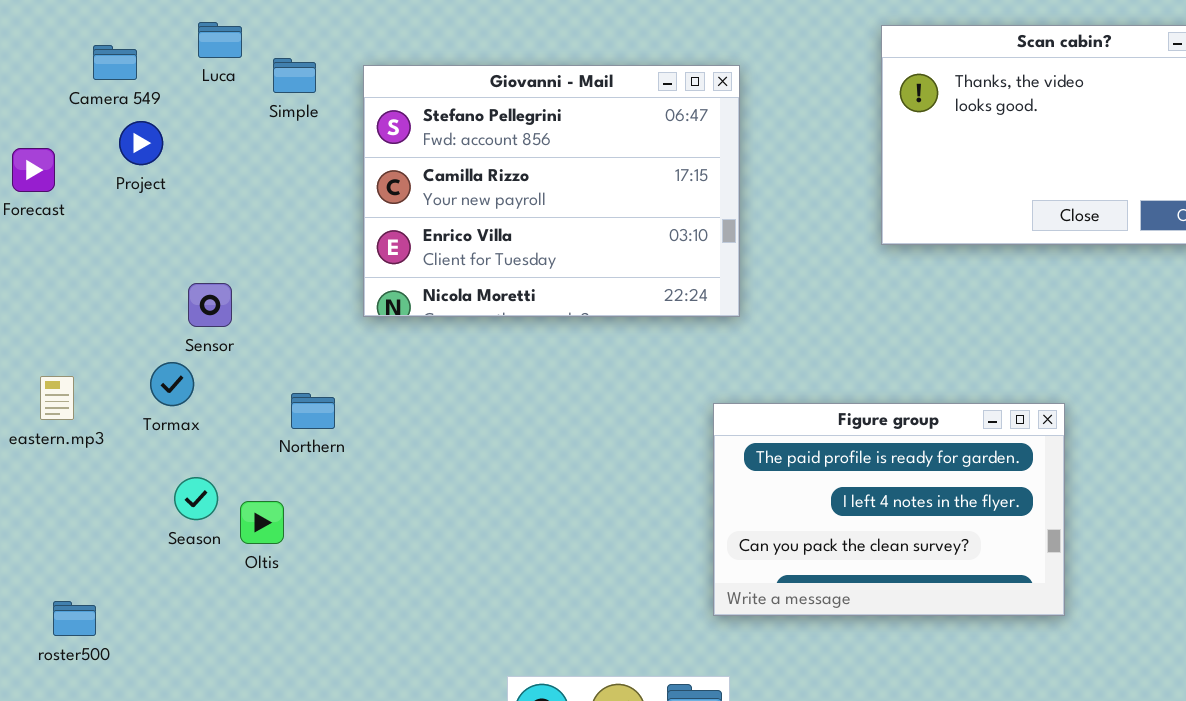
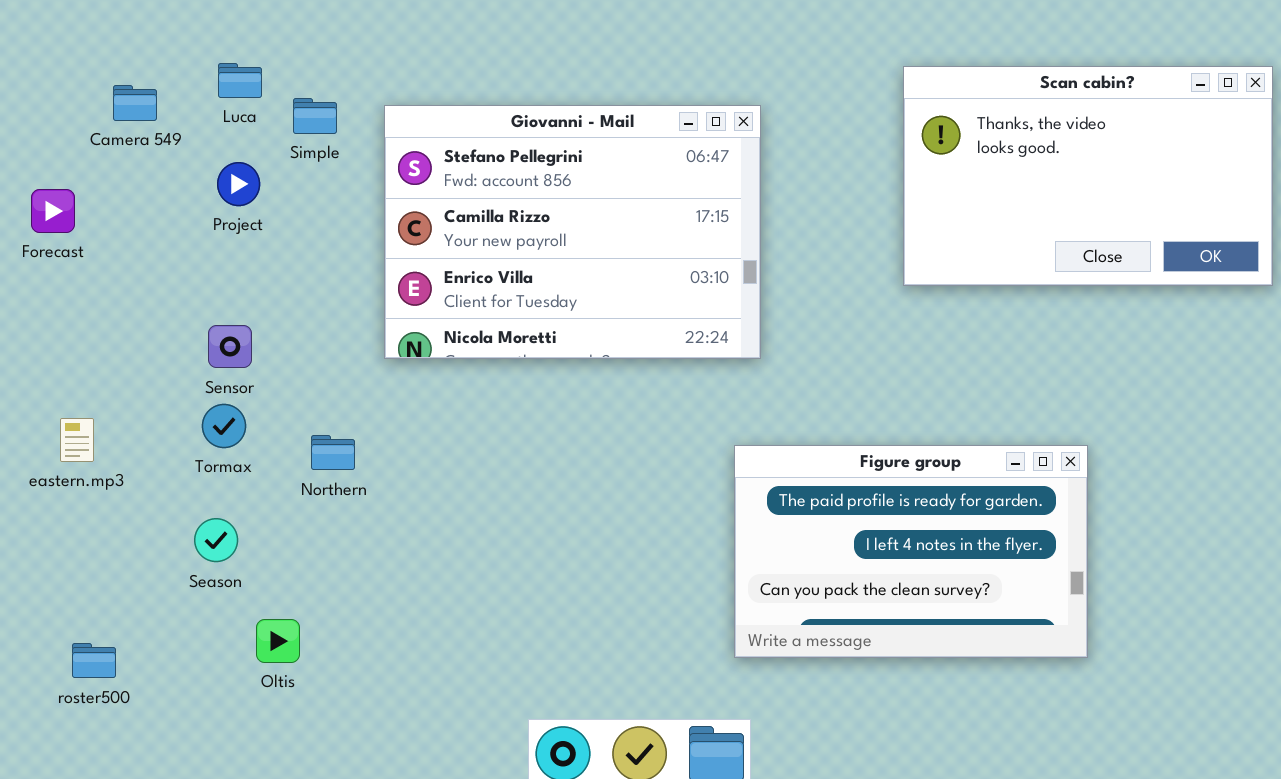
Project: [119,121,163,165] -> [217,162,260,206], moved
Tormax: [150,362,194,406] -> [202,404,246,448], moved
Oltis: [240,501,284,544] -> [256,619,300,663], moved

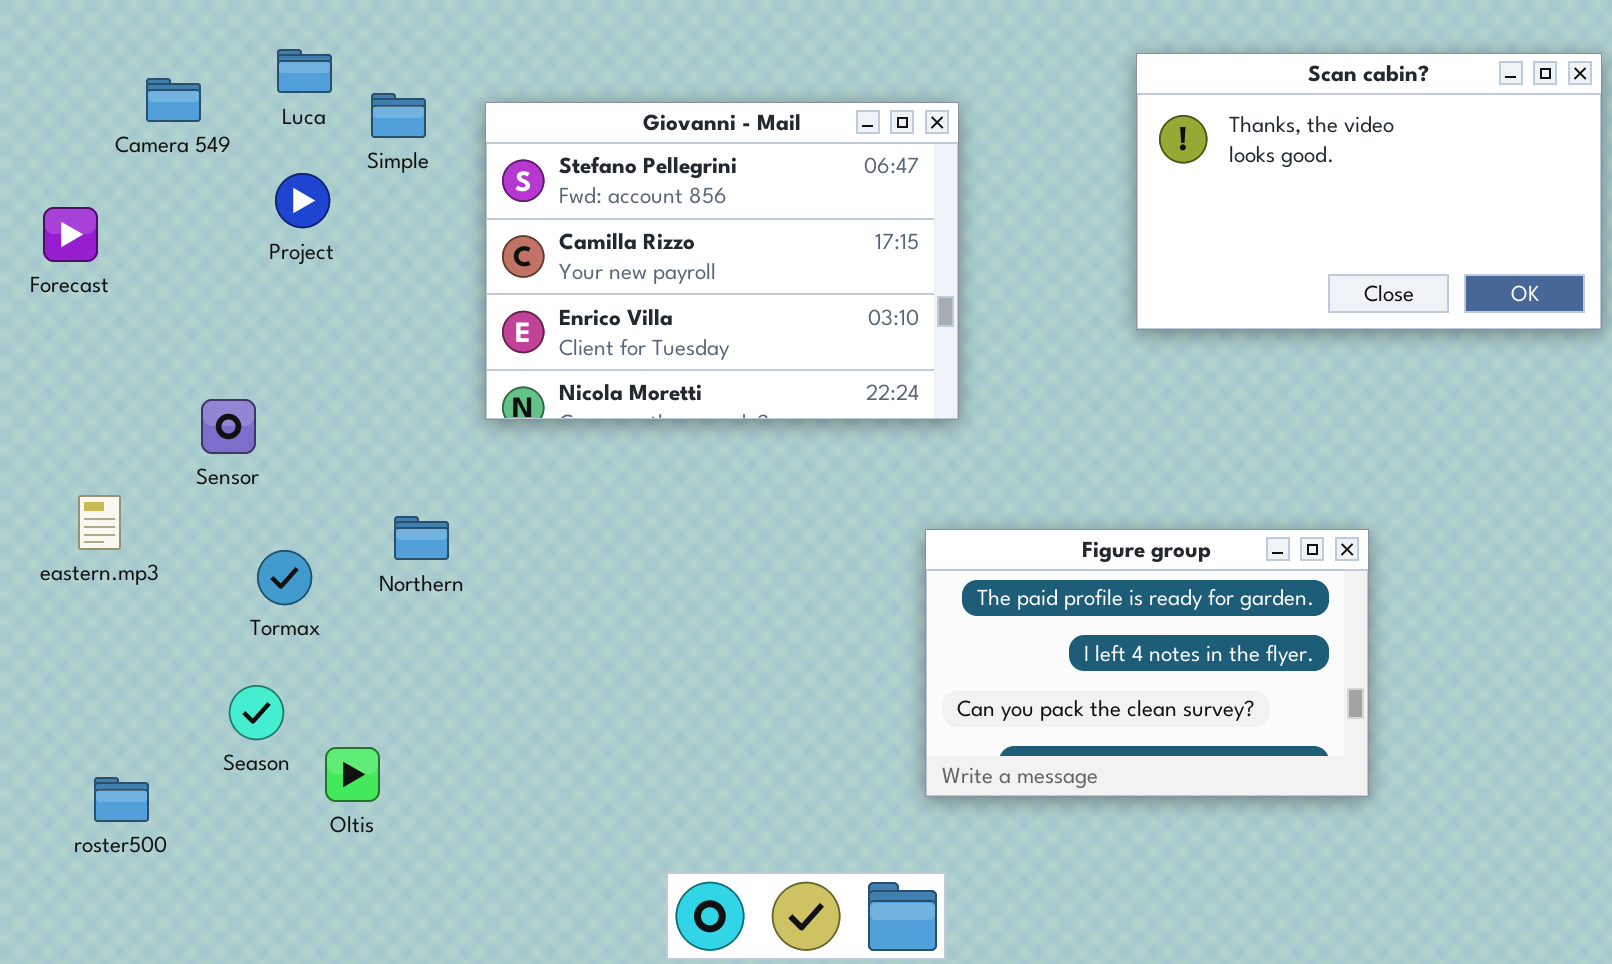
Sensor: [208,325,252,368] -> [201,399,256,454], moved
Tormax: [202,404,246,448] -> [257,550,312,605], moved
Season: [194,518,238,562] -> [229,685,284,740], moved

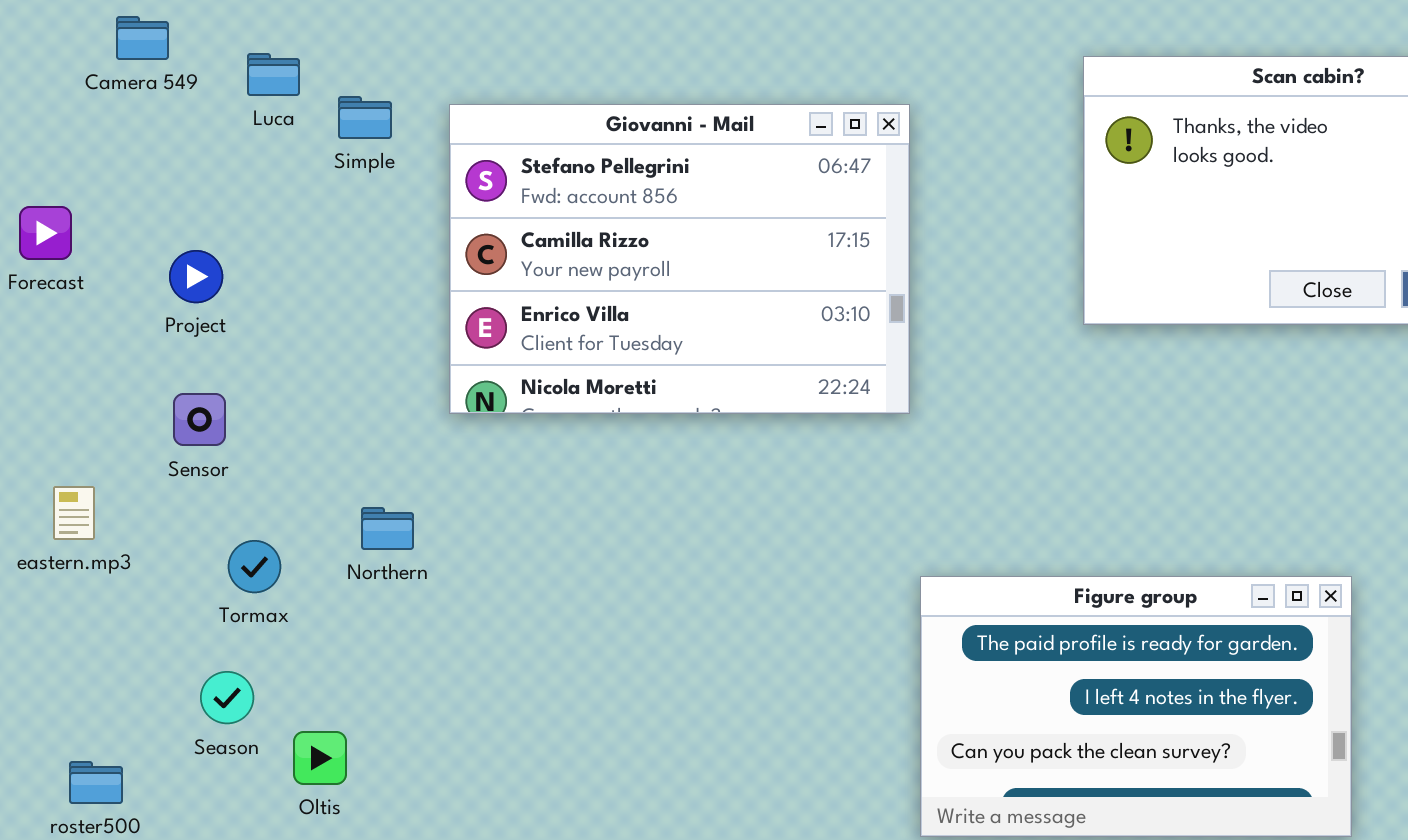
Camera 549: [146,78,201,122] -> [116,16,169,60], moved
Project: [275,173,330,228] -> [169,250,223,303], moved
Figure group: [925,529,1369,797] -> [920,576,1352,837], moved

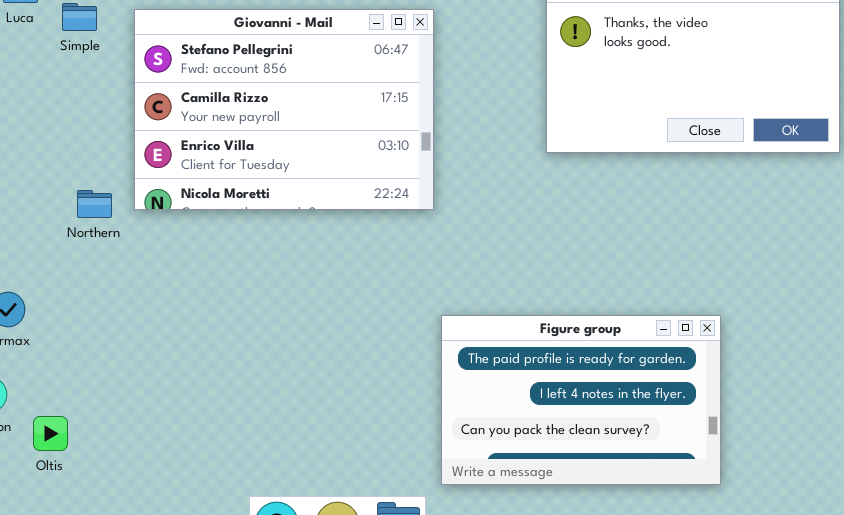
Northern: [361,507,414,550] -> [77,190,112,218], moved

